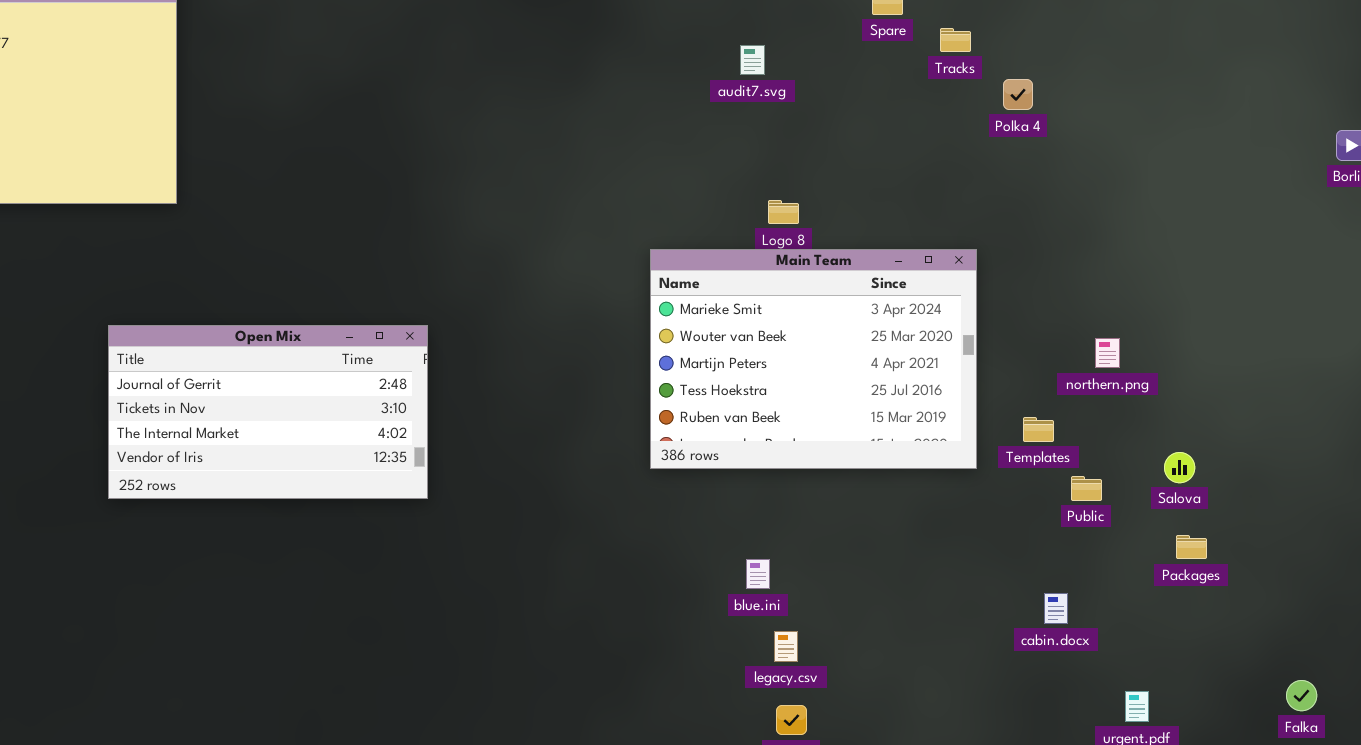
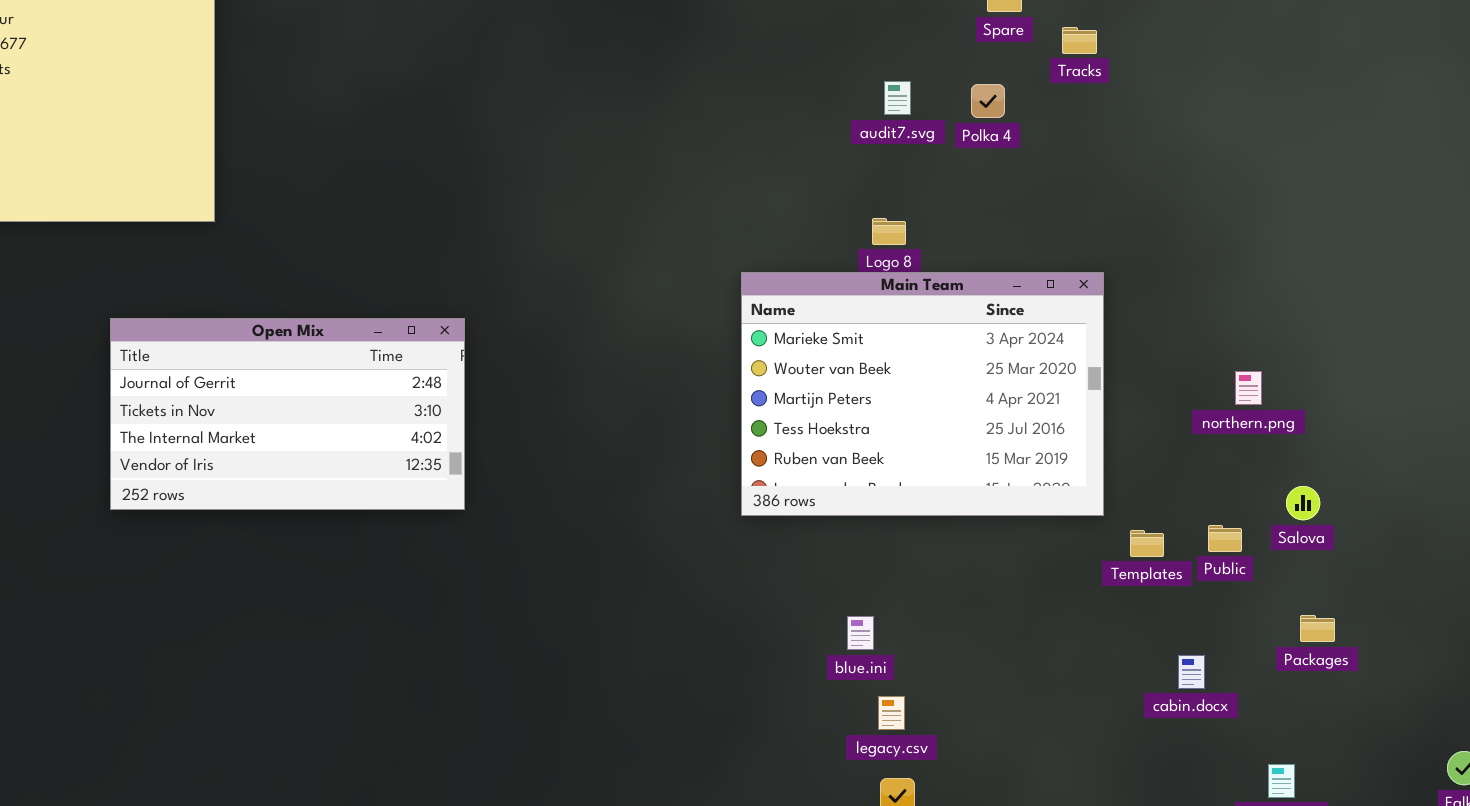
audit7.svg: [740,45,765,75] -> [884,81,911,115], moved
Polka 4: [1003,79,1033,110] -> [971,84,1005,118], moved
Open Mix: [108,325,428,499] -> [110,318,465,510], moved
Templates: [1023,417,1054,442] -> [1130,530,1164,557], moved
Salova: [1164,452,1195,483] -> [1286,486,1320,520], moved
Packages: [1176,535,1207,559] -> [1300,615,1335,642], moved

